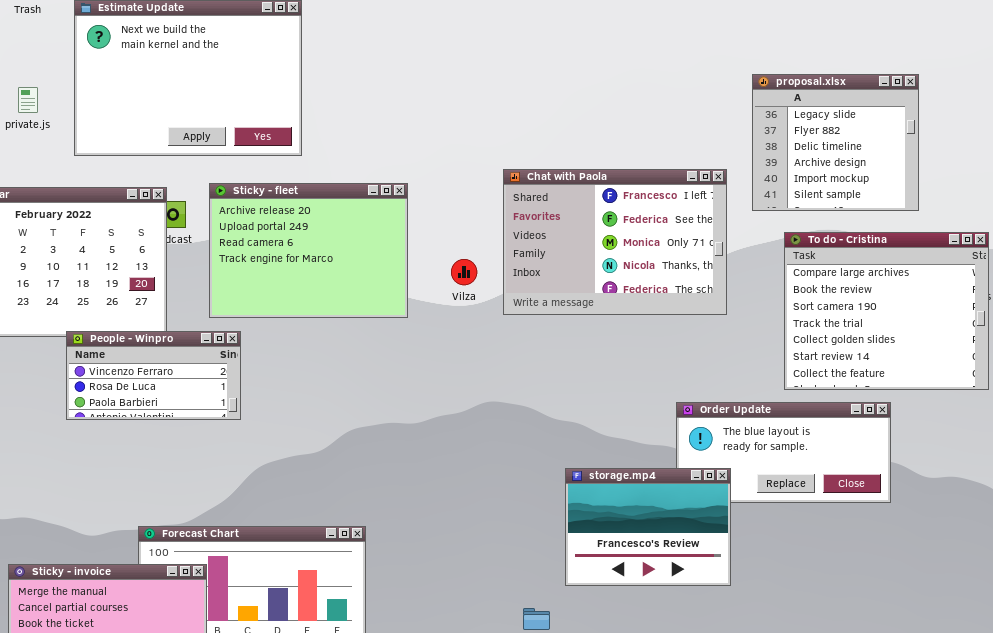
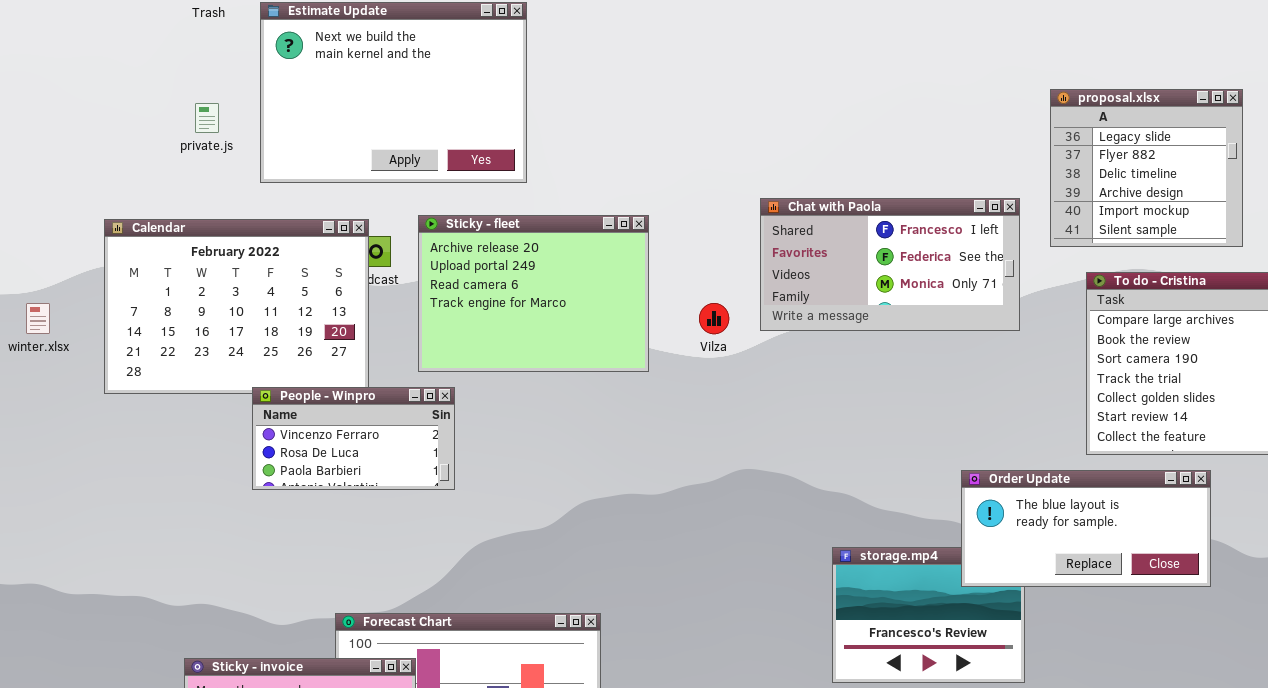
Chat with Paola: [503,169,727,315] -> [760,198,1020,331], resized
Order Update: [676,402,891,503] -> [961,470,1211,587], raised

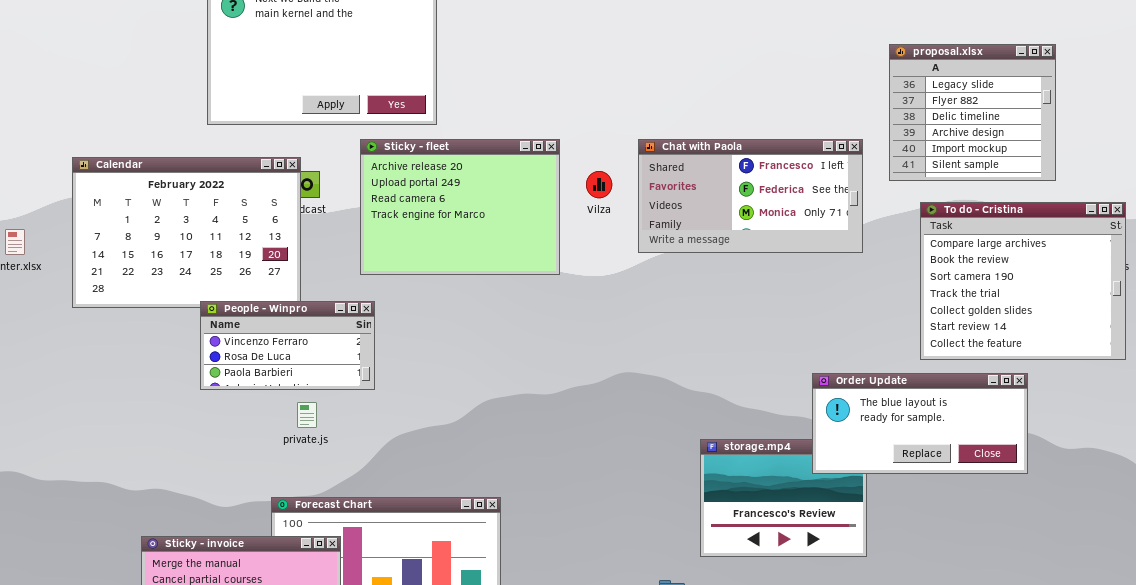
private.js: [195,103,219,133] -> [297,402,317,428], moved
Sticky - fleet: [418,215,649,372] -> [360,139,560,275], moved
Vilza: [699,303,729,334] -> [586,171,612,198], moved

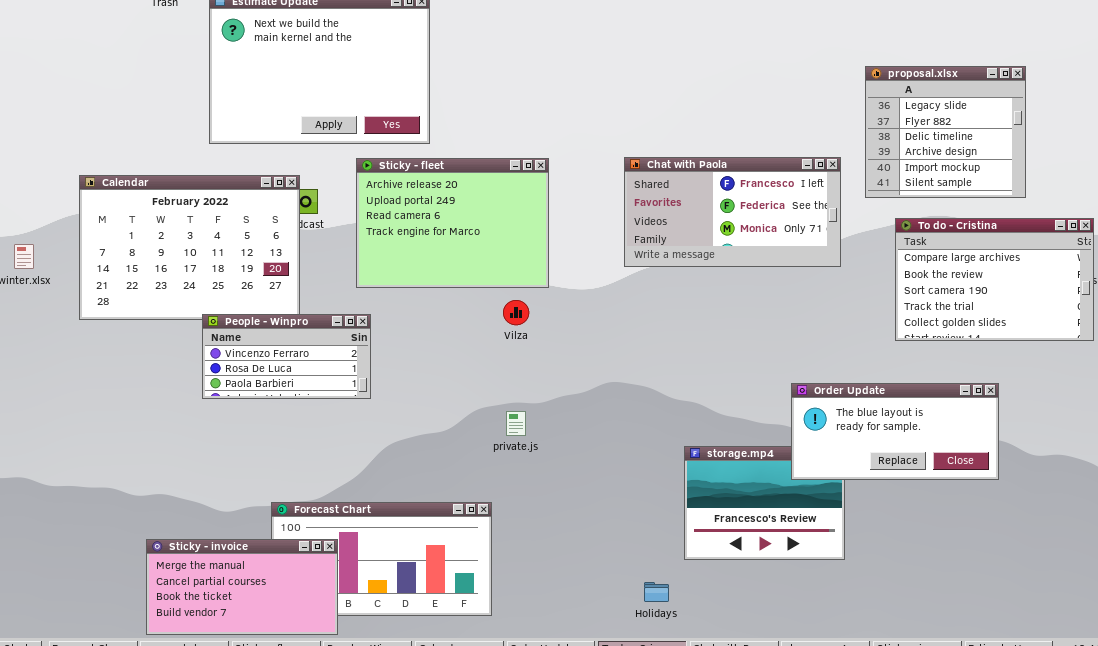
Vilza: [586,171,612,198] -> [503,300,529,325], moved
To do - Cristina: [920,202,1126,360] -> [895,218,1094,341], resized
private.js: [297,402,317,428] -> [506,411,526,436], moved

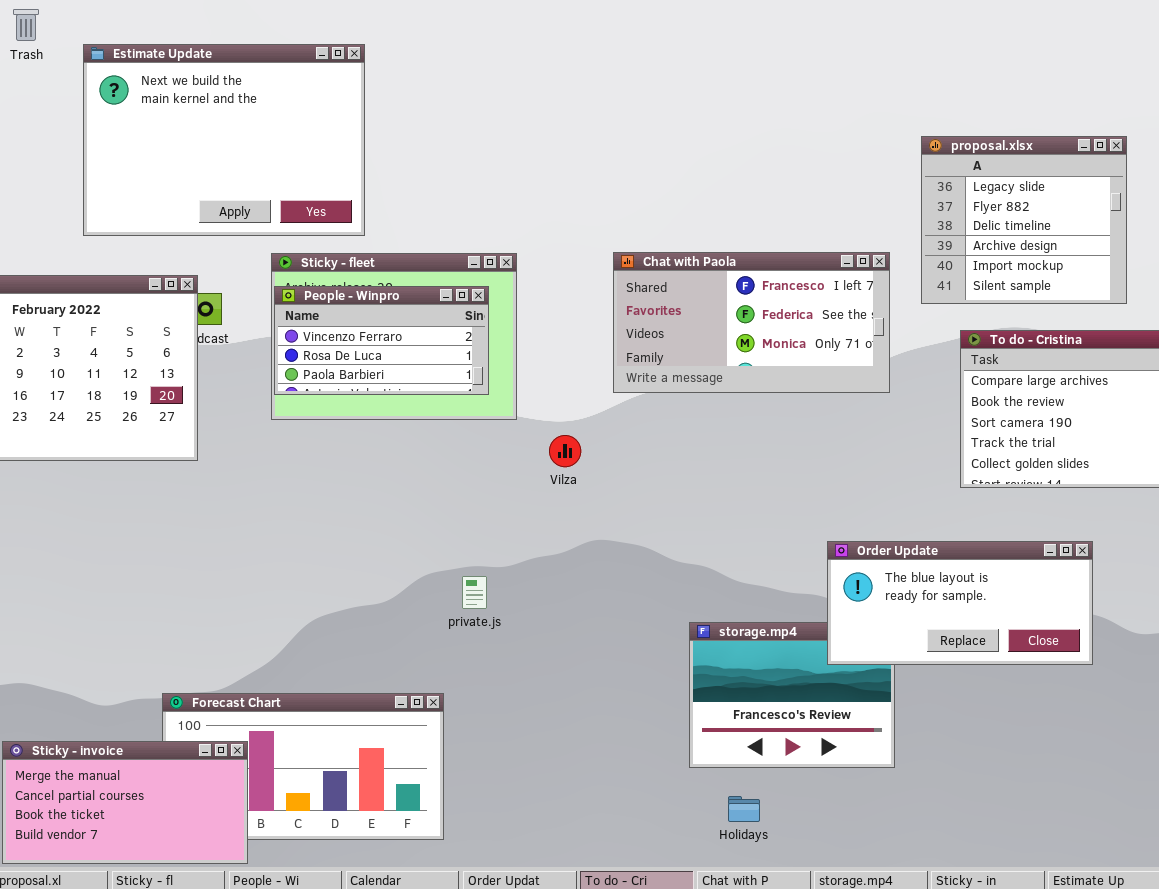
Vilza: [503,300,529,325] -> [549,435,581,467], moved
People - Winpro: [202,314,371,399] -> [274,286,489,395], moved
Holidays: [644,582,669,602] -> [728,796,760,822], moved

